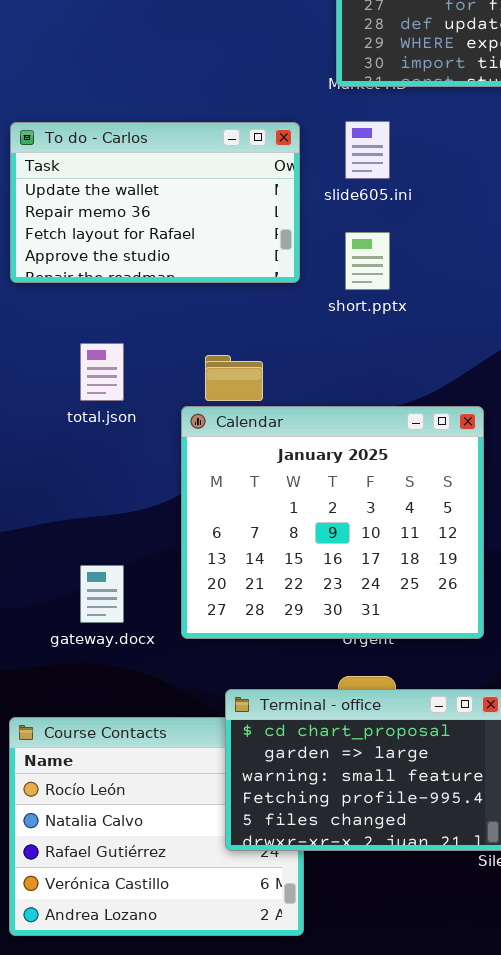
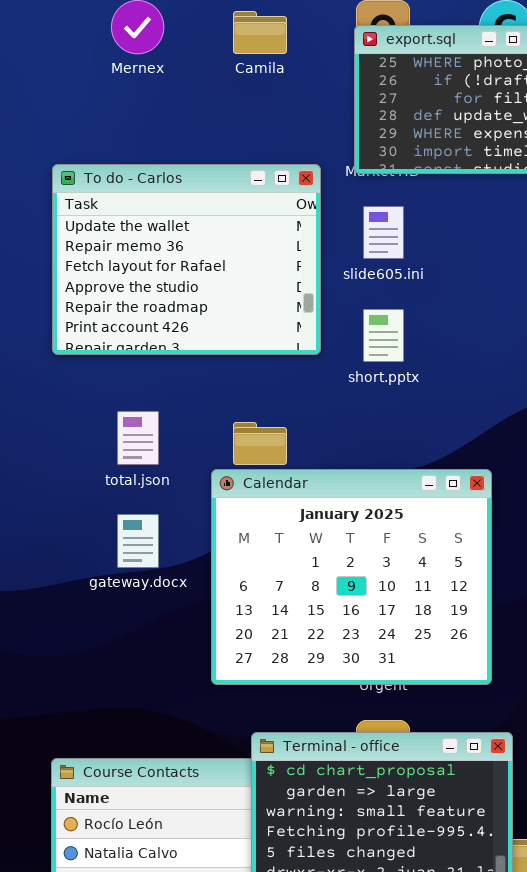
To do - Carlos: [10,122,300,283] -> [52,164,321,355], resized
gateway.docx: [80,565,124,623] -> [117,514,159,568], moved

